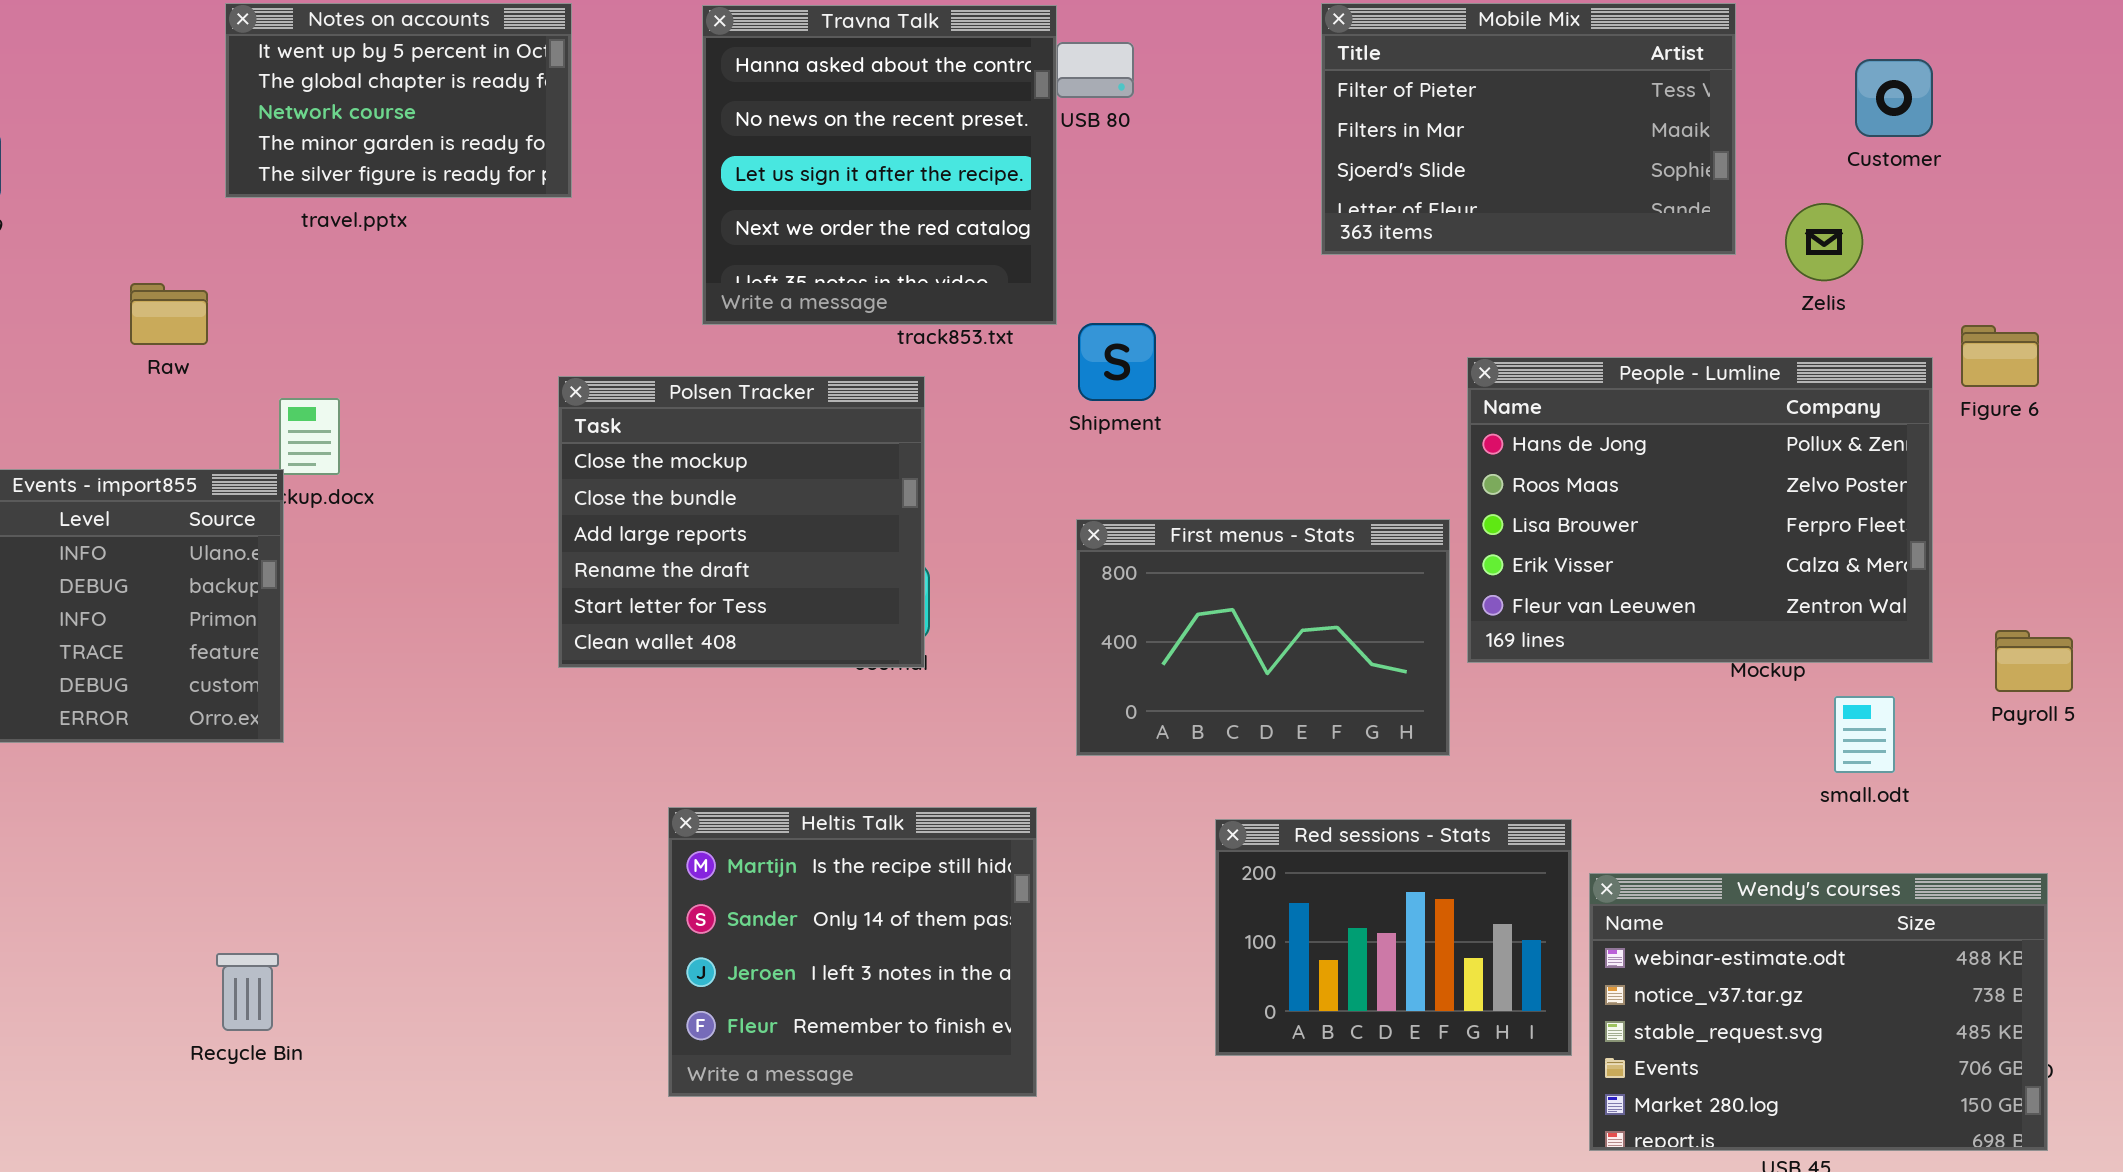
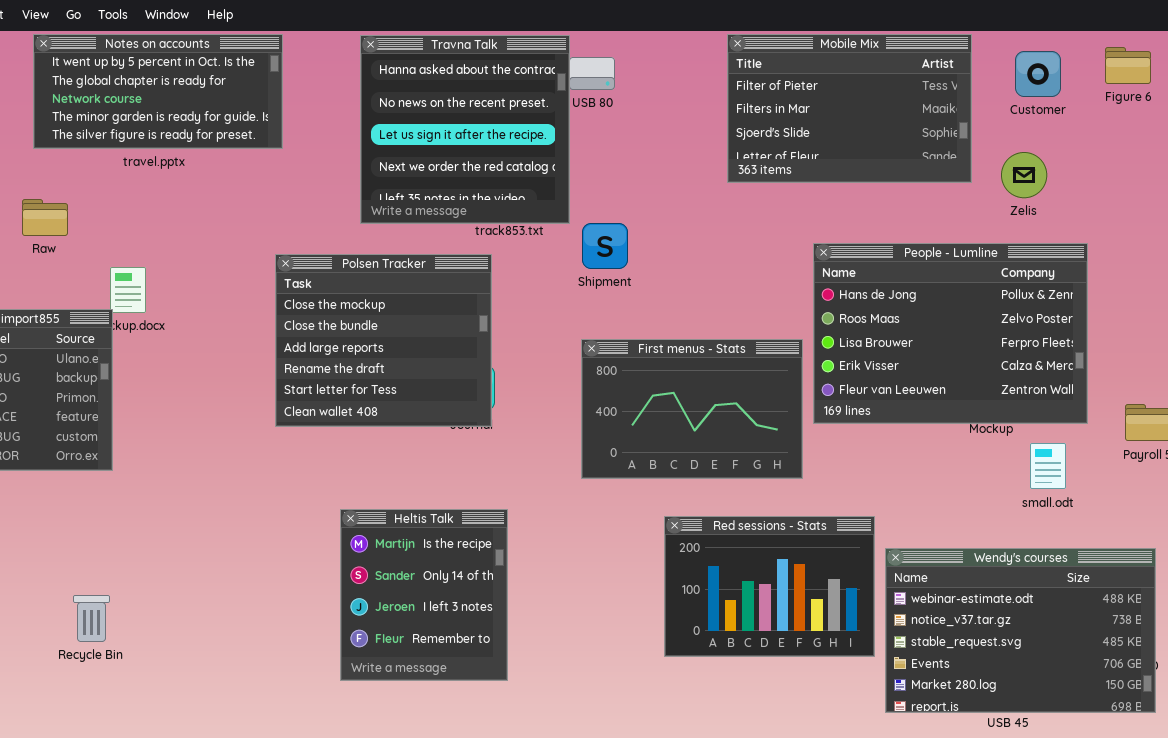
Notes on accounts: [225,3,572,198] -> [33,34,283,149], resized
Customer: [1855,59,1933,137] -> [1015,51,1061,97], moved
Figure 6: [1961,325,2039,387] -> [1105,47,1151,84], moved
Heltis Talk: [668,807,1037,1097] -> [340,509,508,681], resized

